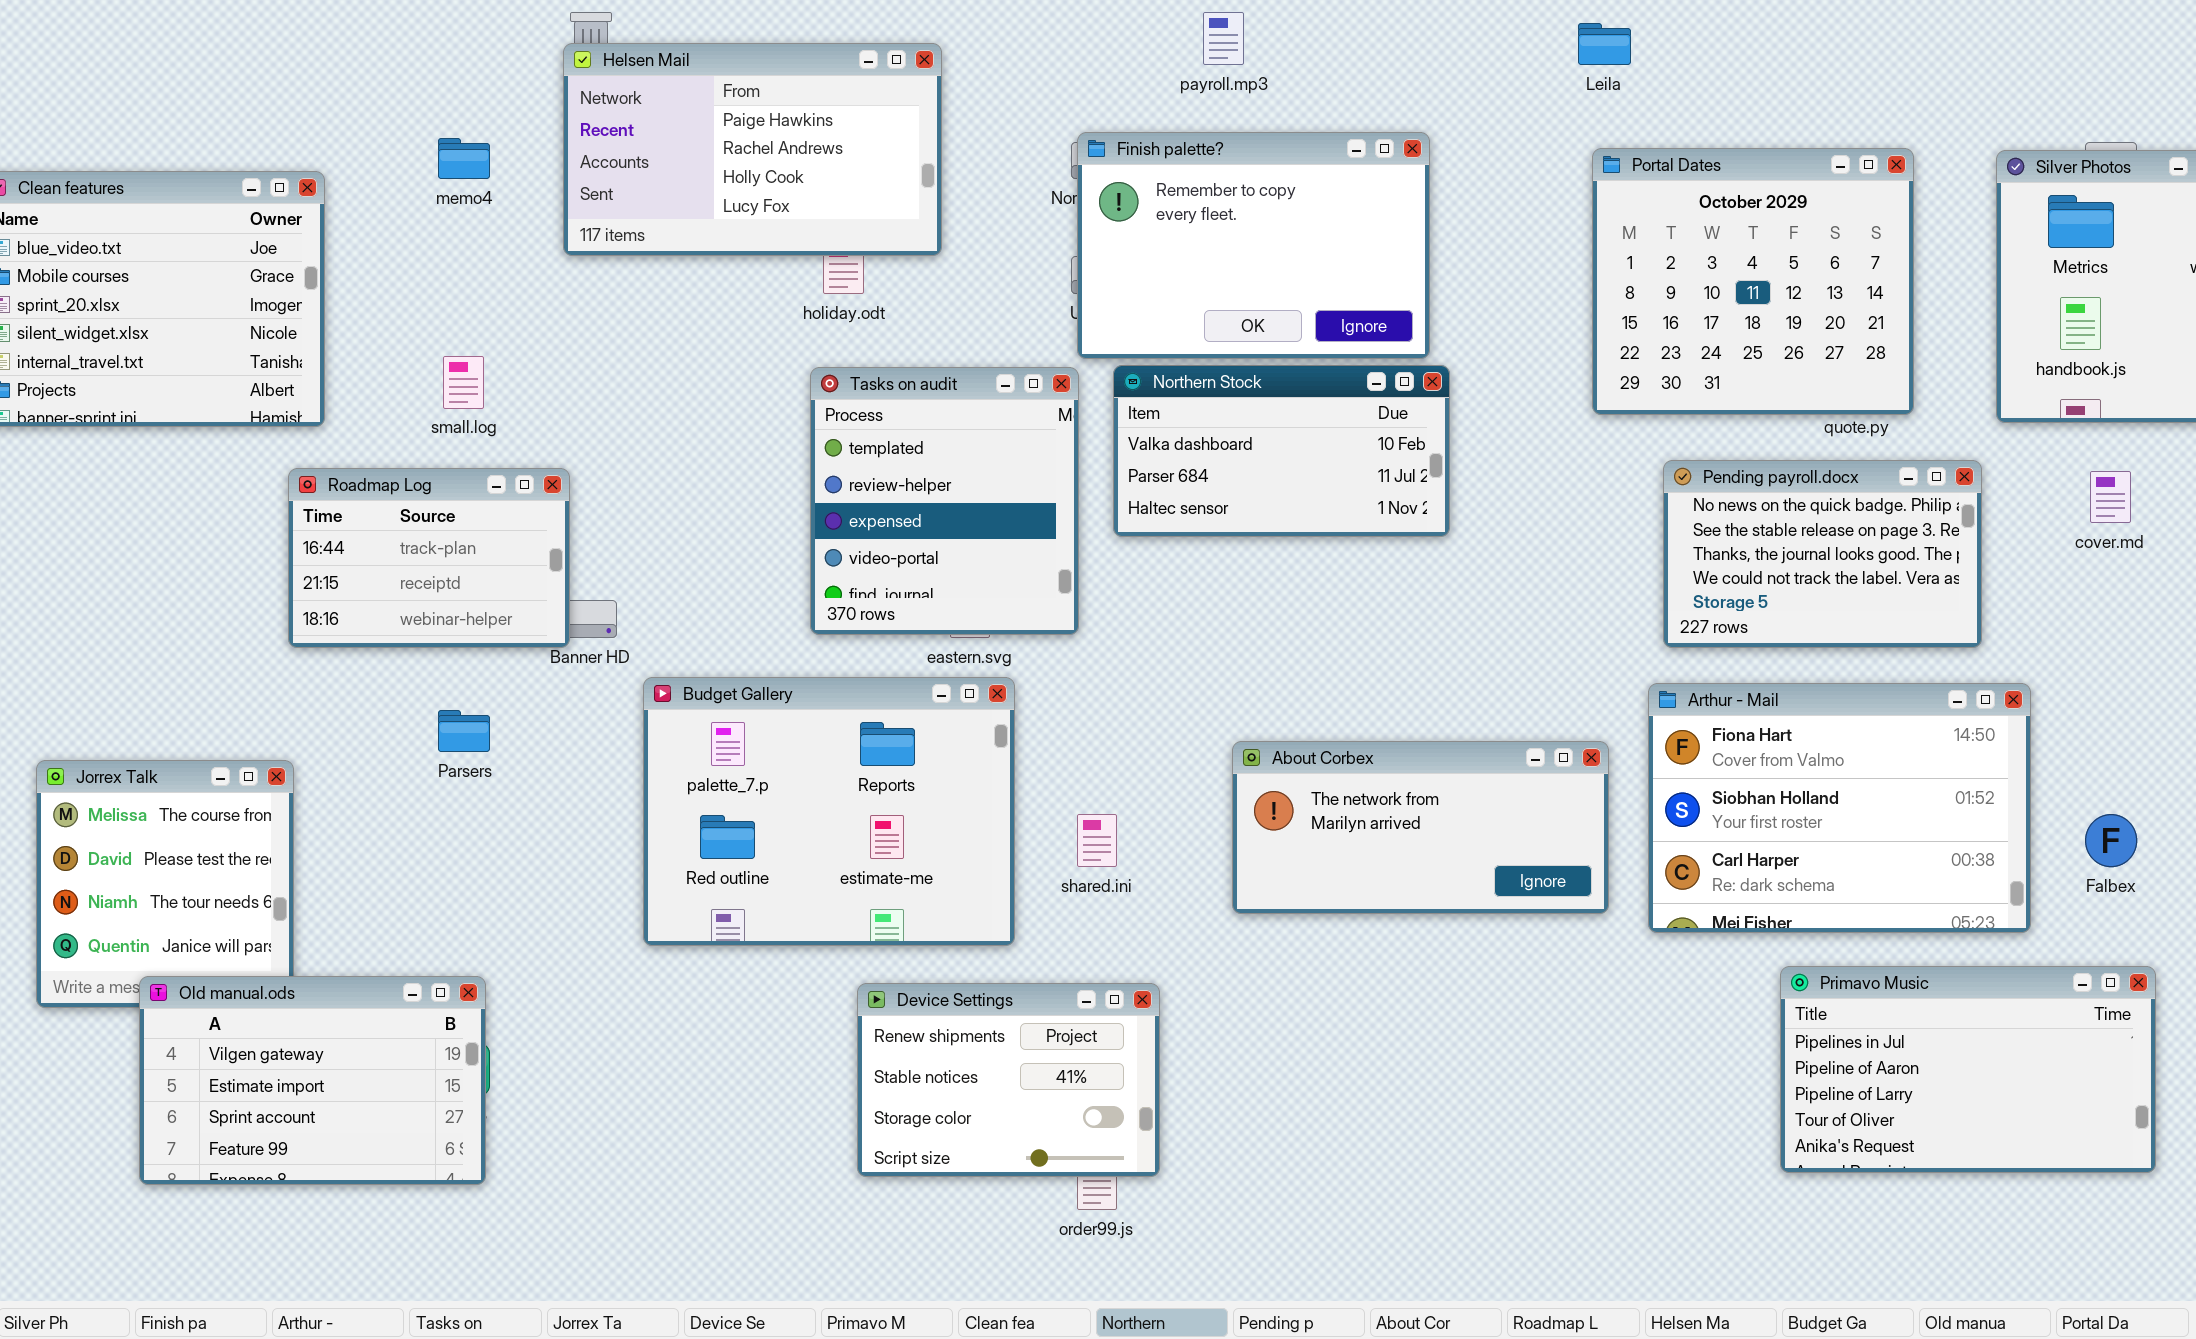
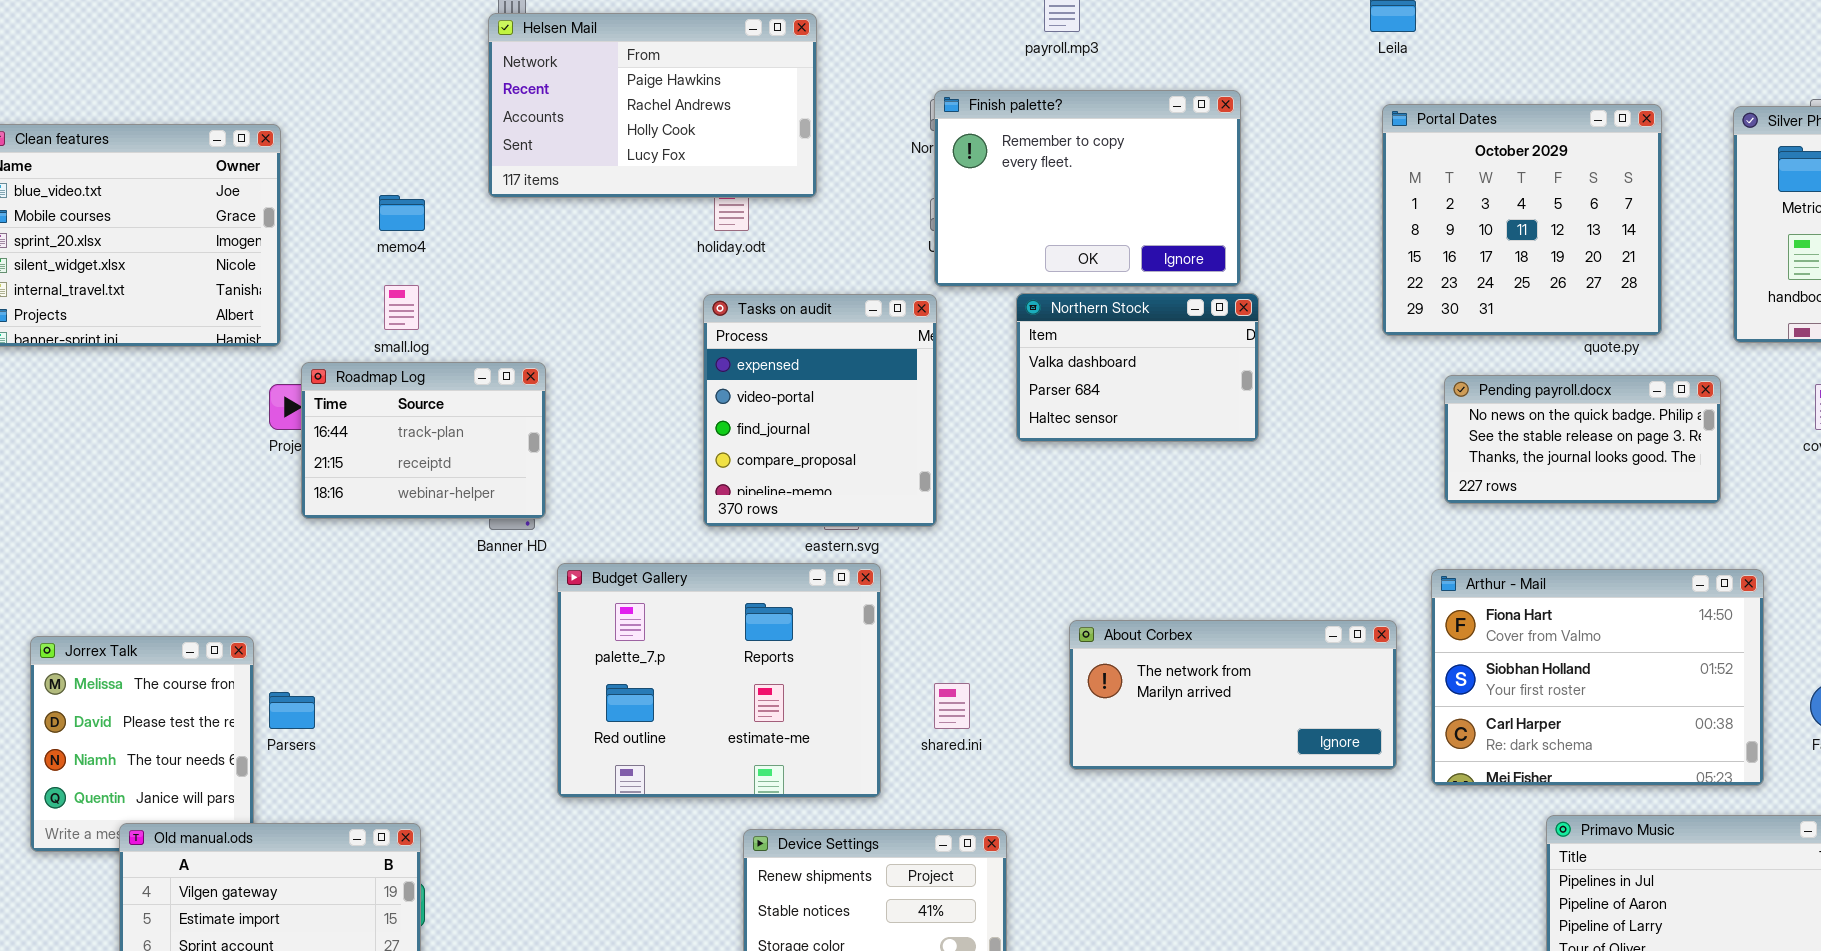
memo4: [438,138,490,179] -> [379,195,425,231], moved
Northern Stock: [1113,365,1450,537] -> [1016,293,1259,442], resized
Tasks on audit: [810,367,1079,635] -> [703,294,937,527], scrolled down 2 rows
Pending payroll.docx: [1663,460,1982,648] -> [1444,375,1721,504], resized
Roadmap Log: [288,468,570,648] -> [301,362,546,519], moved
Parsers: [438,710,490,752] -> [269,692,315,729], moved

